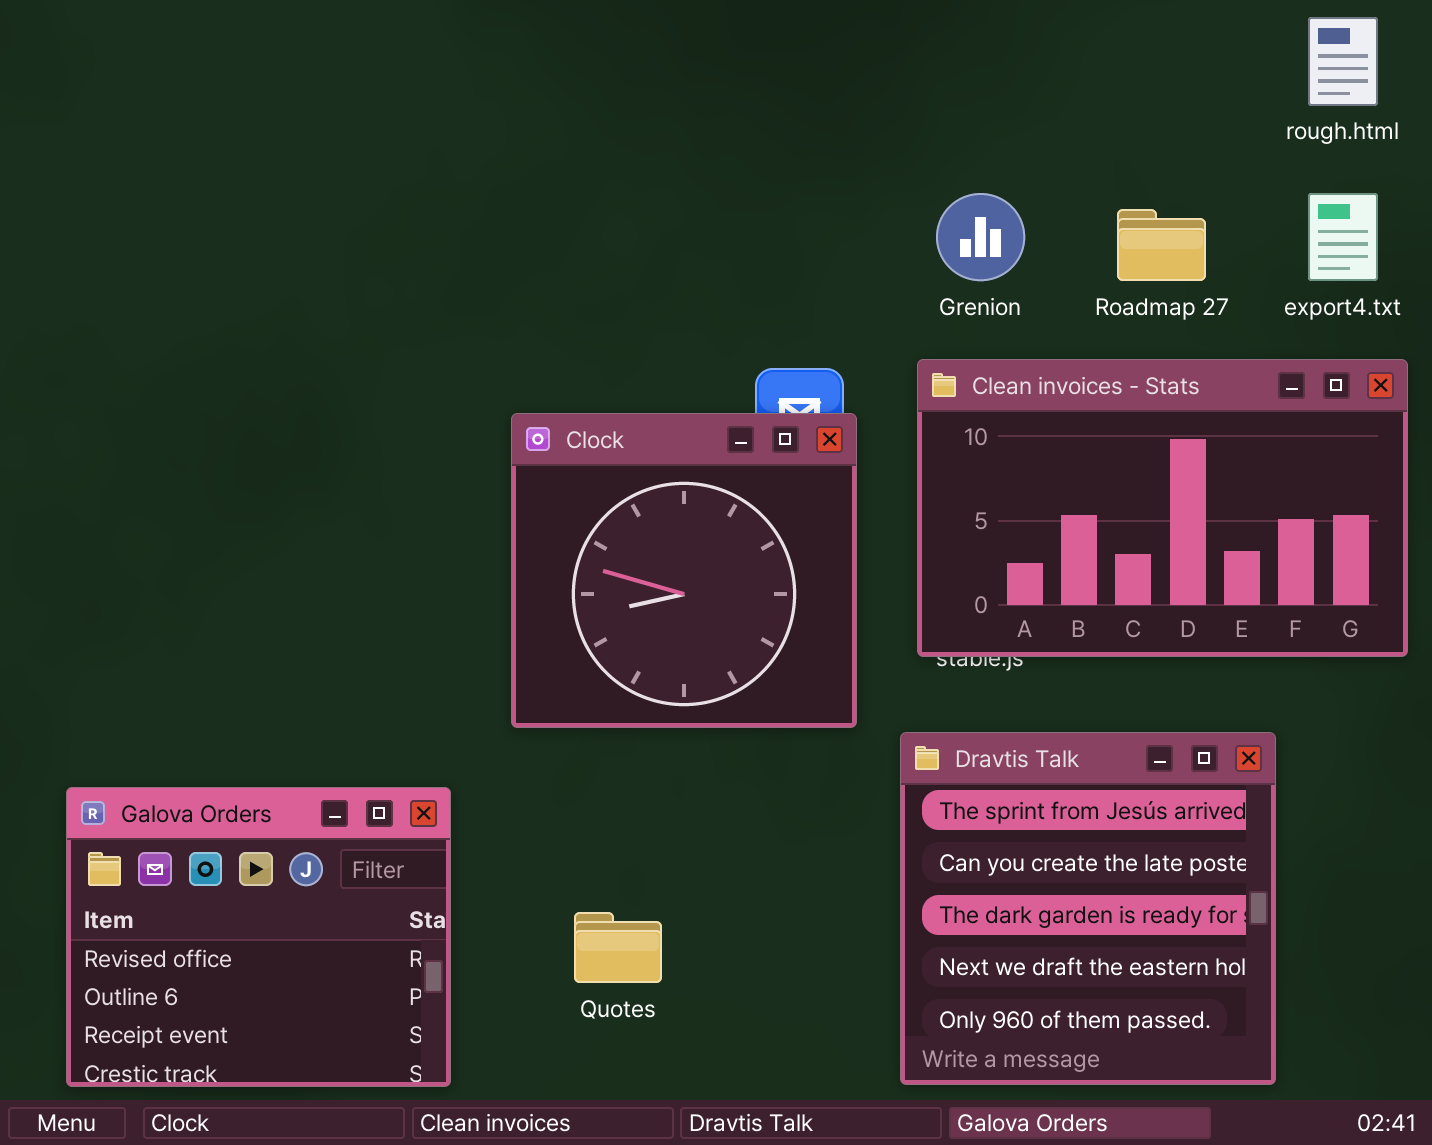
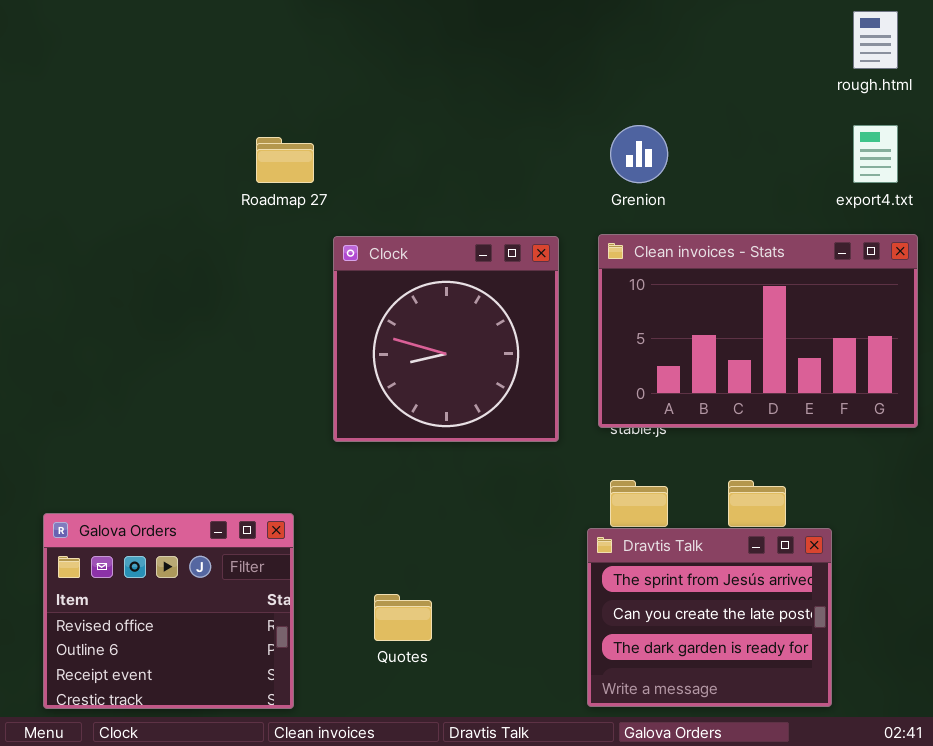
Roadmap 27: [1117,209,1206,281] -> [256,137,314,183], moved
Clock: [511,413,857,728] -> [333,236,559,442], moved
Dravtis Talk: [900,732,1276,1085] -> [587,528,832,707], resized

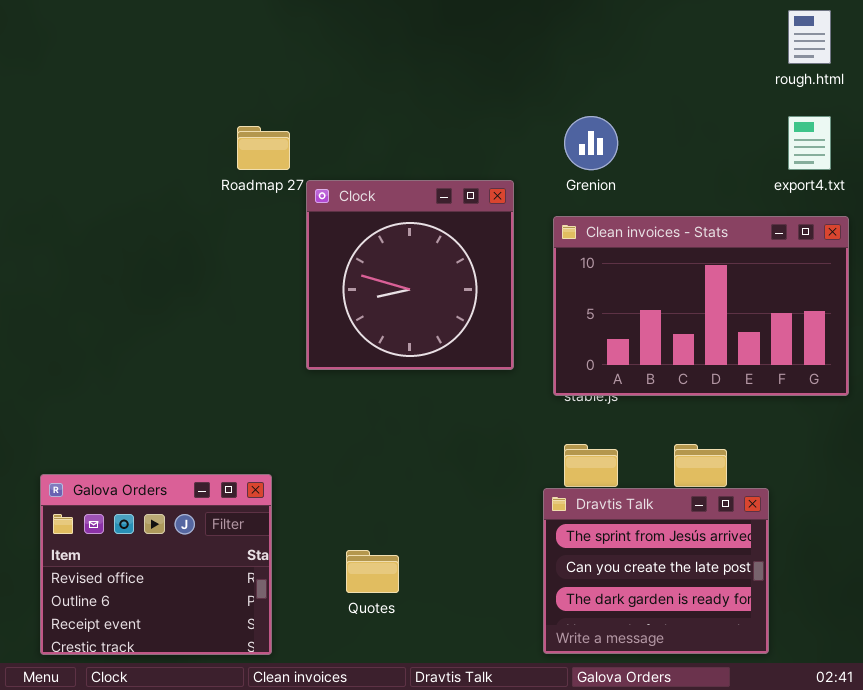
Clock: [333,236,559,442] -> [306,180,514,370], moved

